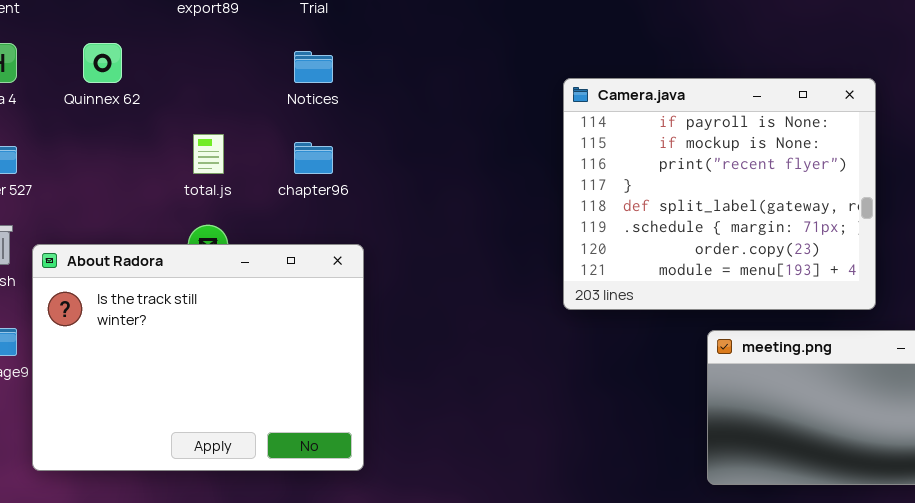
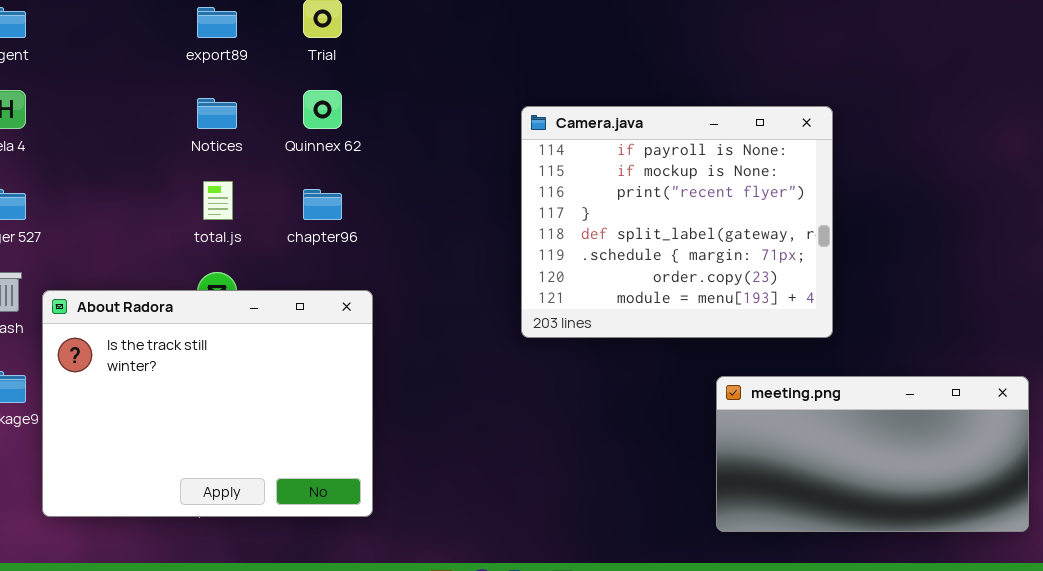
Quinnex 62: [83,43,122,83] -> [303,90,342,129], moved
Notices: [294,51,333,83] -> [197,98,237,129], moved
Camera.java: [563,78,876,310] -> [521,106,833,338], moved

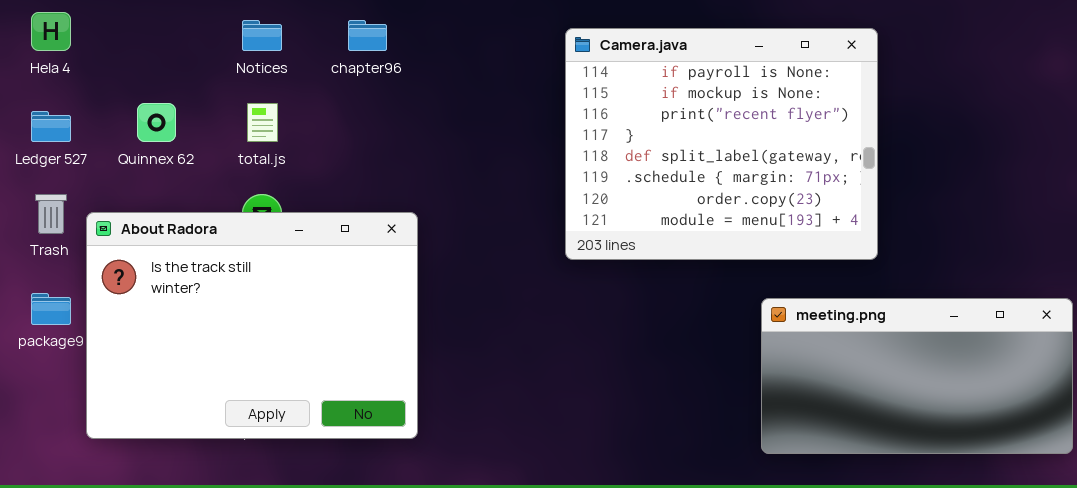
Quinnex 62: [303,90,342,129] -> [137,103,176,142], moved
chapter96: [303,189,342,220] -> [348,20,387,51], moved

